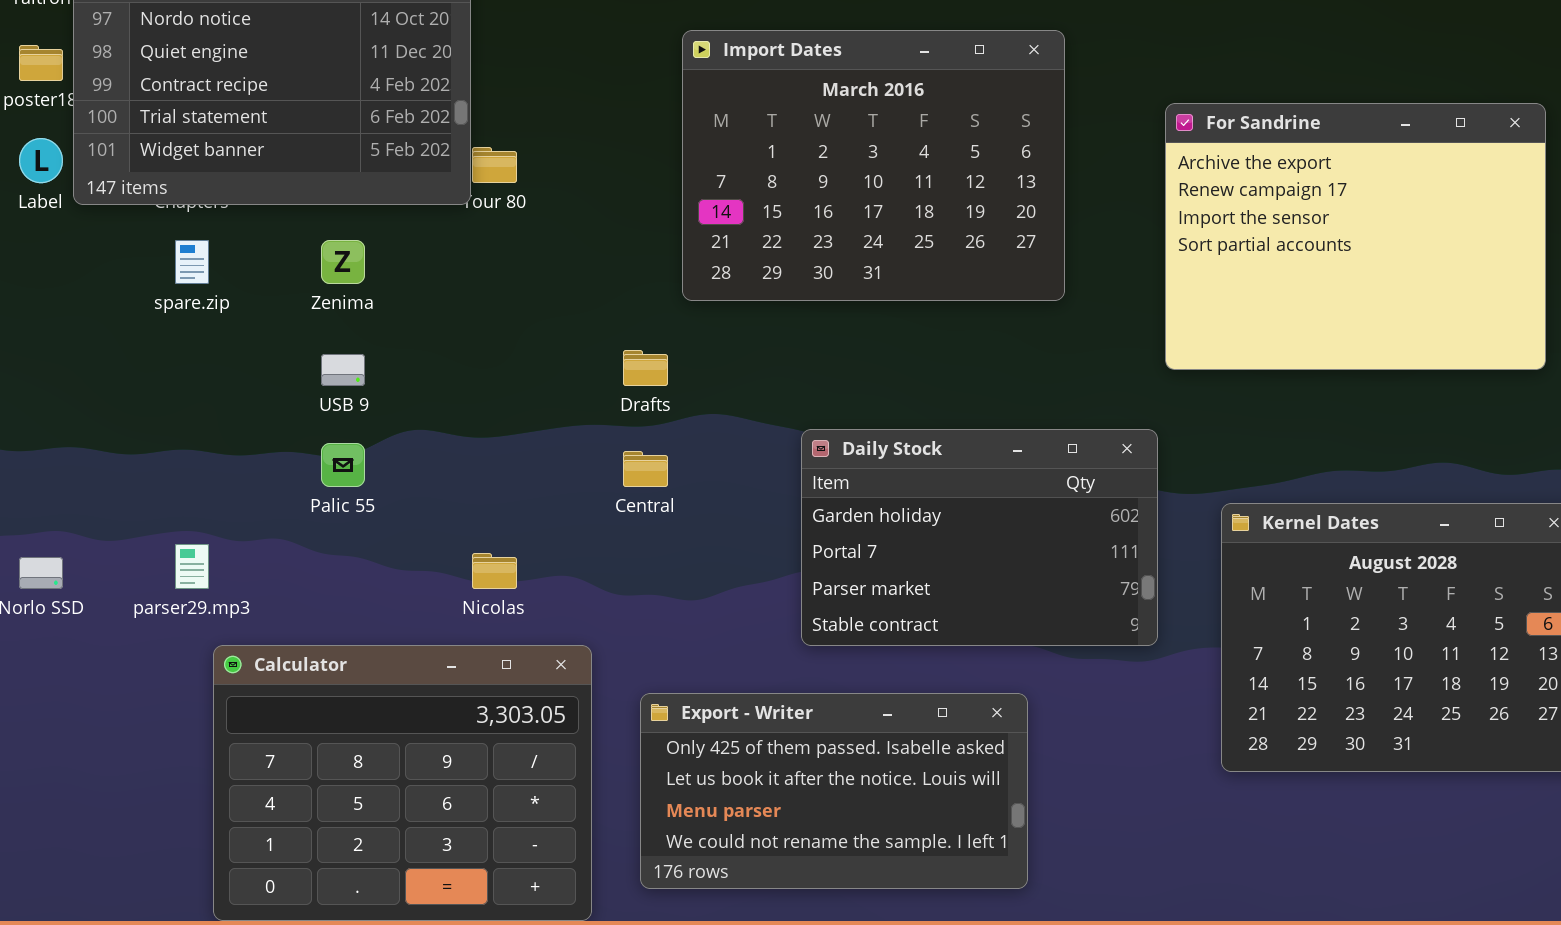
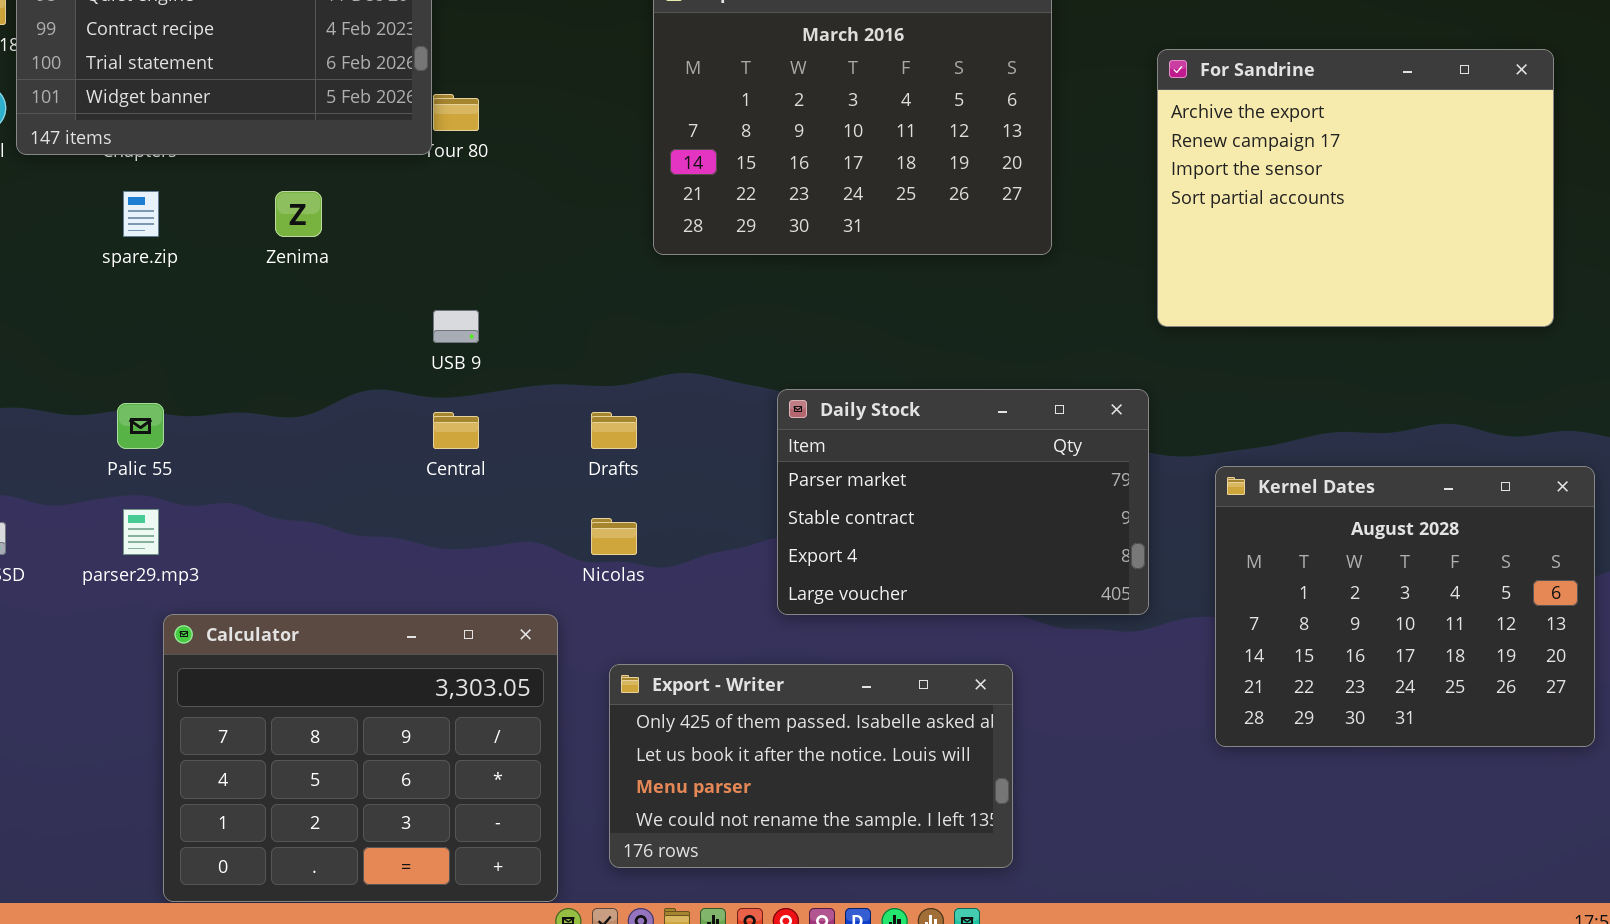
Drafts: [623,350,668,386] -> [591,412,637,449], moved
USB 9: [321,354,365,386] -> [433,310,479,343], moved
Daily Stock: [801,429,1158,646] -> [777,389,1149,615], scrolled down 2 rows
Palic 55: [321,443,365,487] -> [117,403,164,449], moved
Central: [623,451,668,487] -> [433,412,479,449], moved
Nicolas: [472,553,517,589] -> [591,518,637,555], moved

